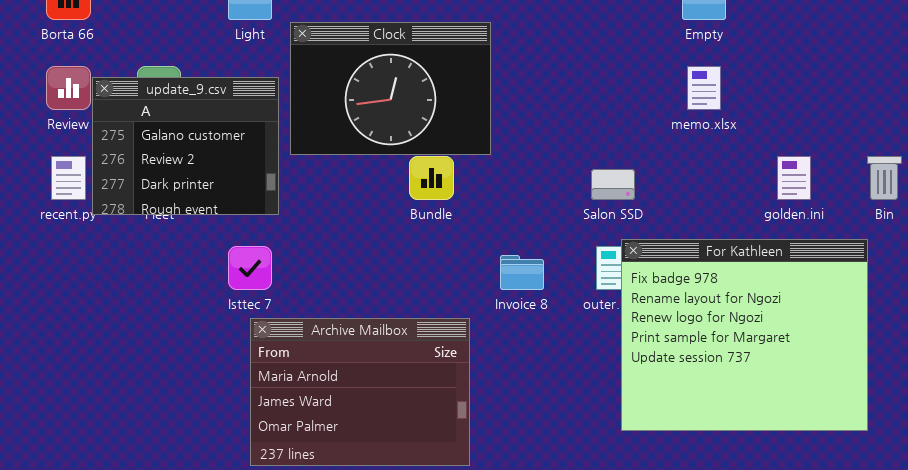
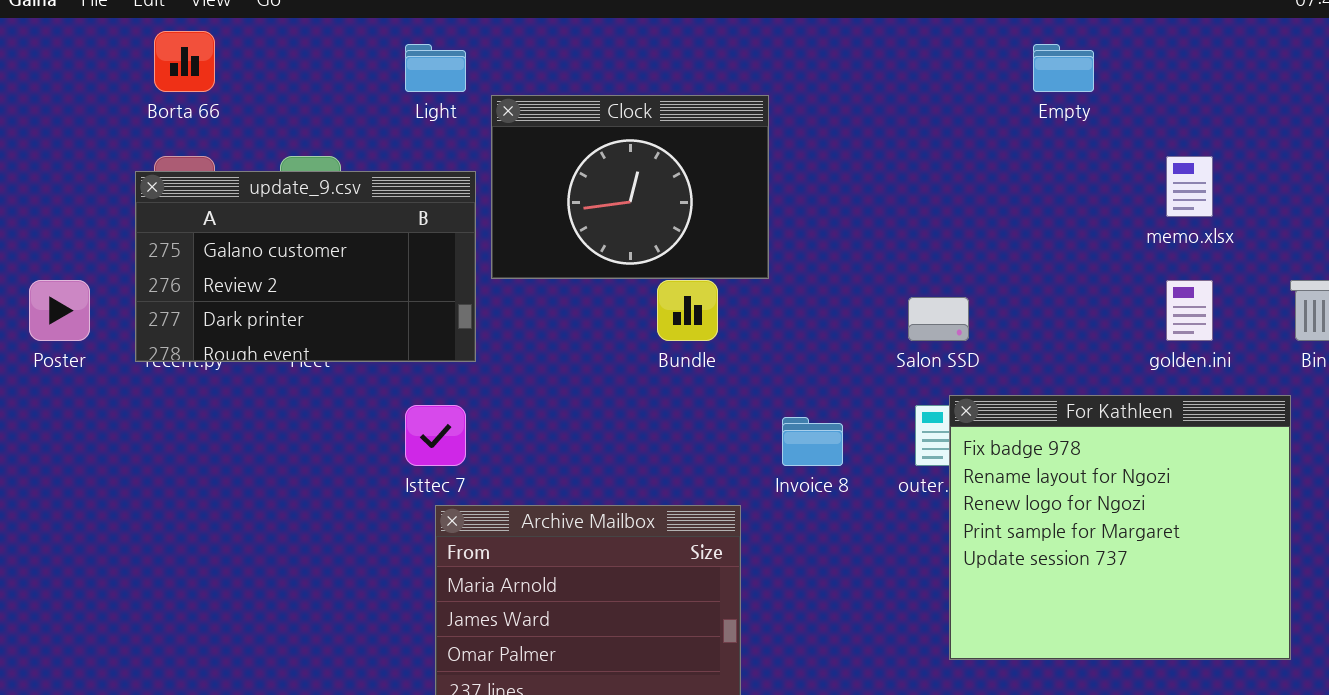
memo.xlsx: [687,66,721,110] -> [1166,156,1213,217], moved
update_9.csv: [92,77,279,215] -> [135,171,476,362], resized

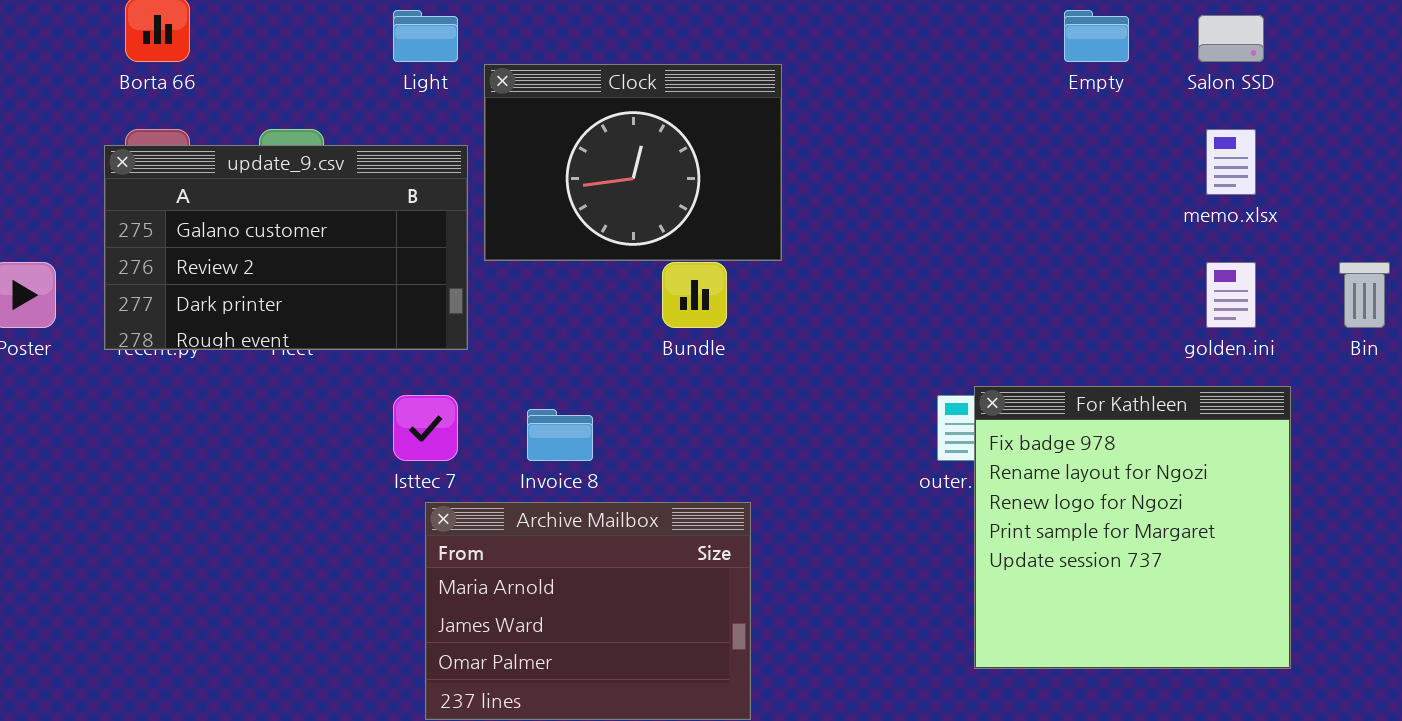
Salon SSD: [908,297,969,341] -> [1198,15,1264,62], moved
For Kathleen: [949,395,1291,660] -> [974,386,1291,669], resized
Invoice 8: [782,417,843,466] -> [527,409,593,461], moved

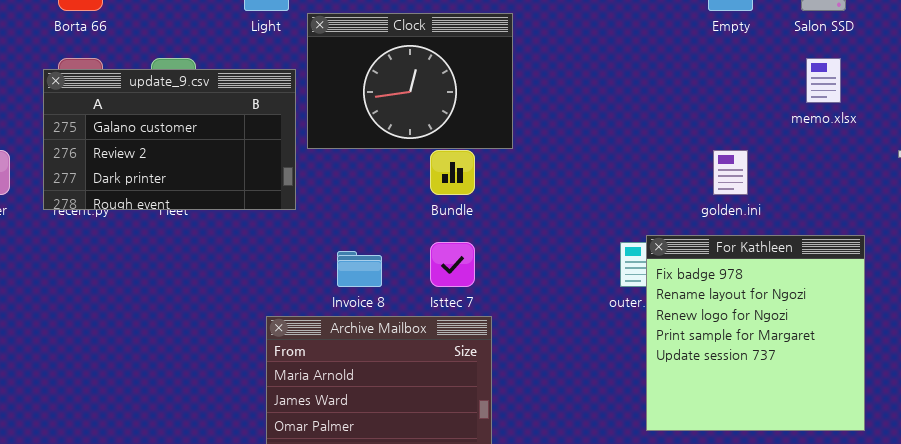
golden.ini: [1206,262,1256,328] -> [713,150,748,195], moved
Isttec 7: [393,395,458,461] -> [430,242,475,287], moved

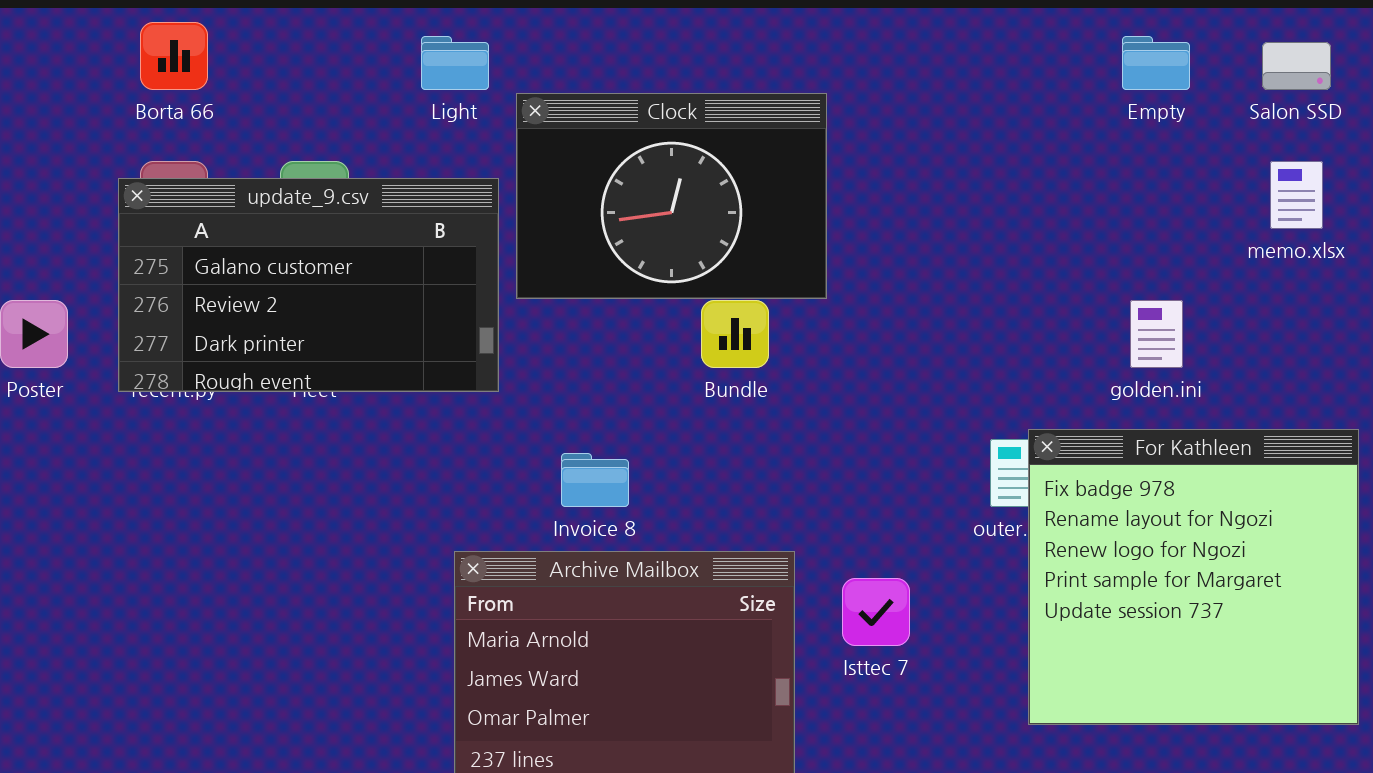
Isttec 7: [430,242,475,287] -> [842,578,910,646], moved

